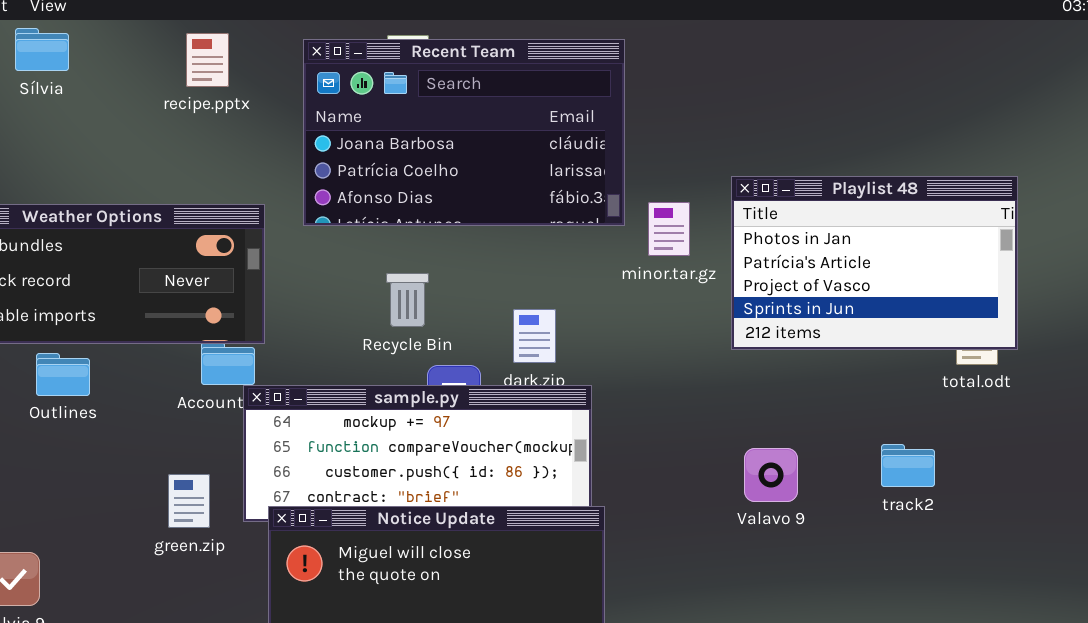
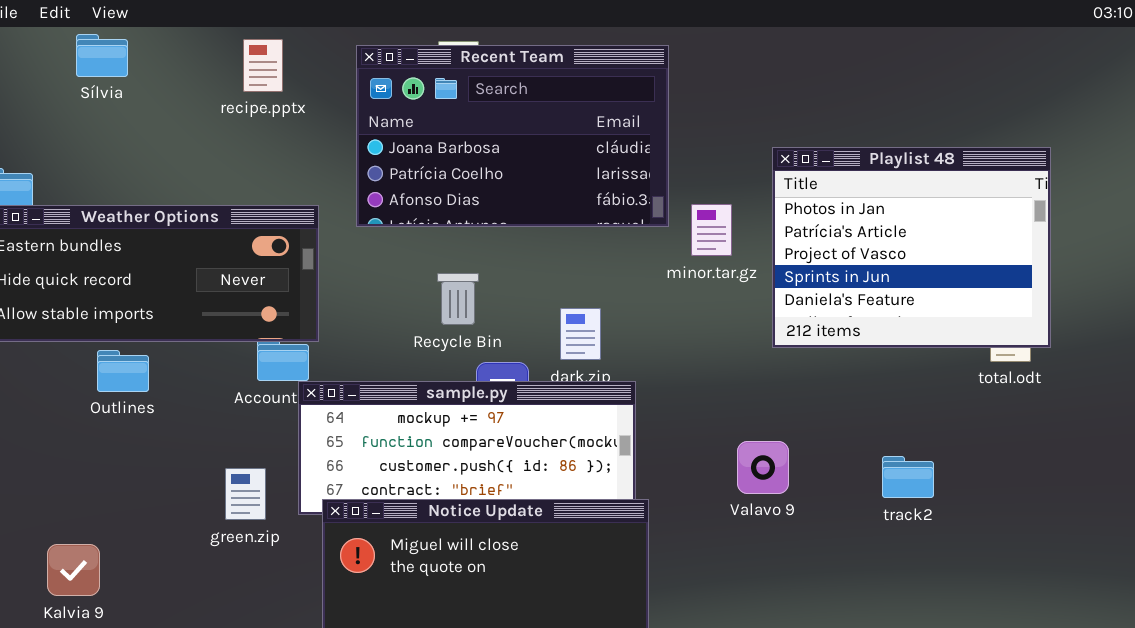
Playlist 48: [731,176,1018,350] -> [772,147,1051,348], resized
track2: [881,444,935,487] -> [882,456,934,498], moved
Valavo 9: [744,448,798,502] -> [737,441,789,494], moved

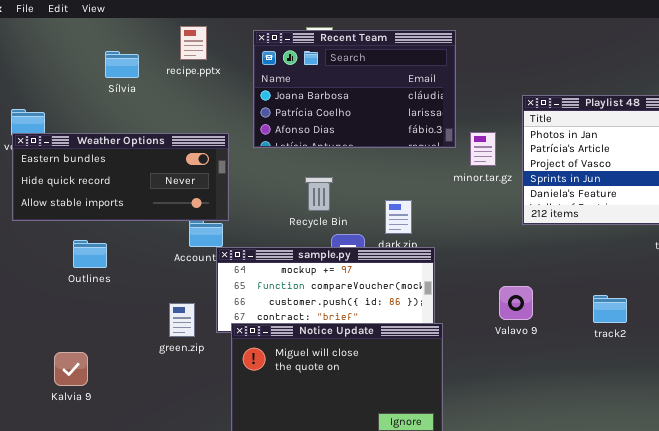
Sílvia: [76,34,128,77] -> [105,51,139,78], moved
Outlines: [97,350,149,392] -> [73,240,107,268], moved

